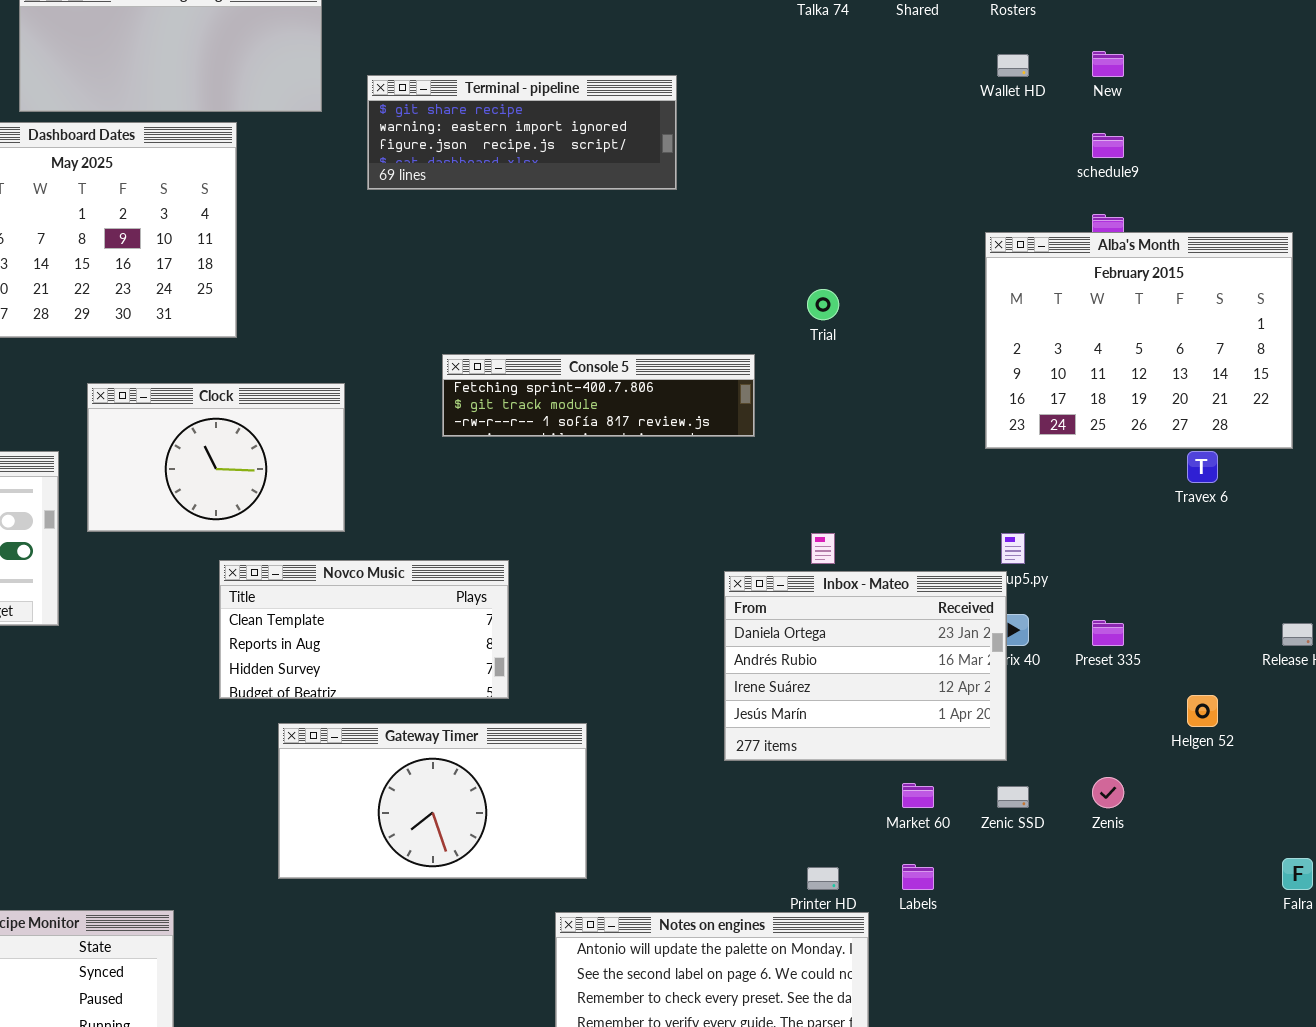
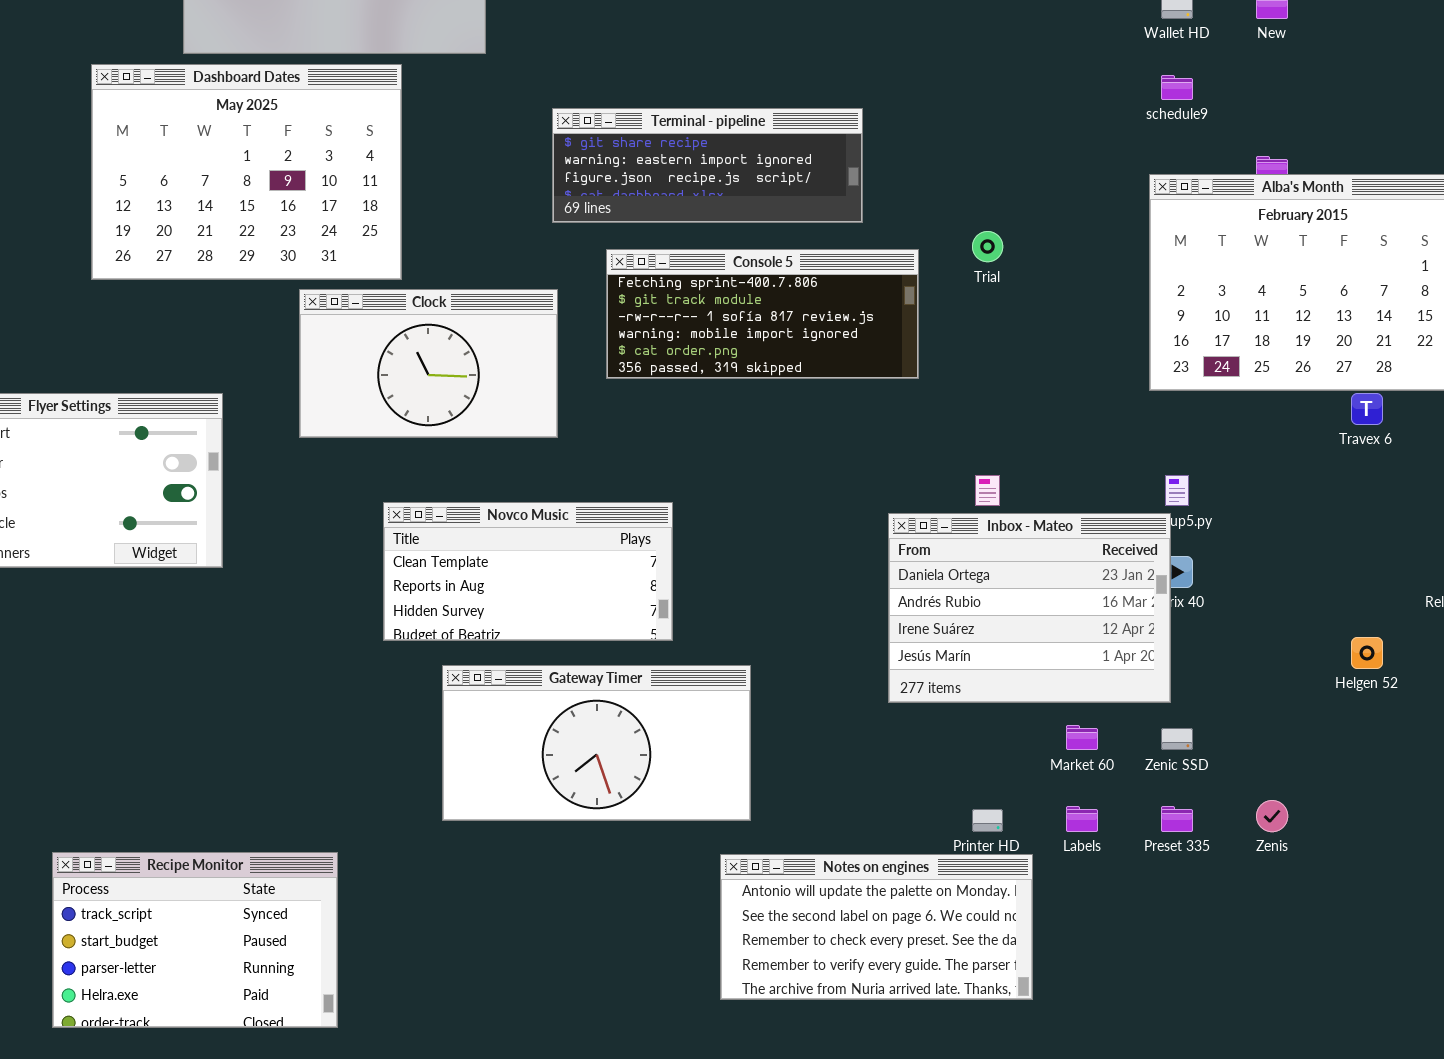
Terminal - pipeline: [367,75,677,190] -> [552,108,863,223], moved
schedule9: [1092,133,1124,158] -> [1161,75,1193,100], moved
Console 5: [442,354,755,437] -> [606,249,919,379], resized
Clock: [87,383,345,532] -> [299,289,558,438], moved
Preset 335: [1092,620,1124,646] -> [1161,806,1193,832], moved
Zenis: [1092,777,1124,808] -> [1256,800,1288,832], moved

